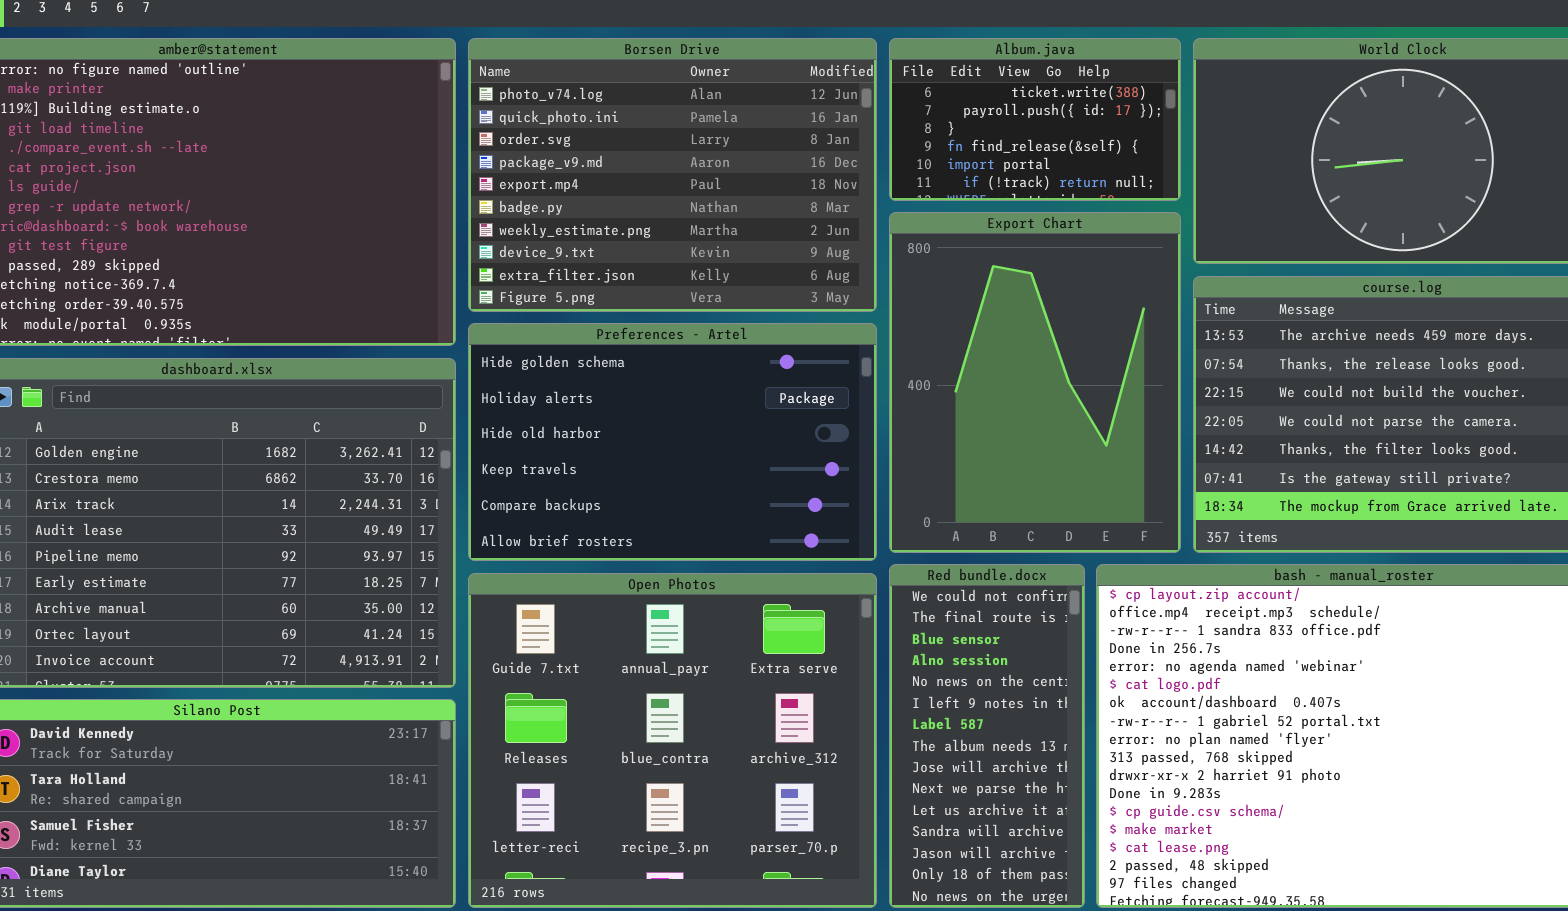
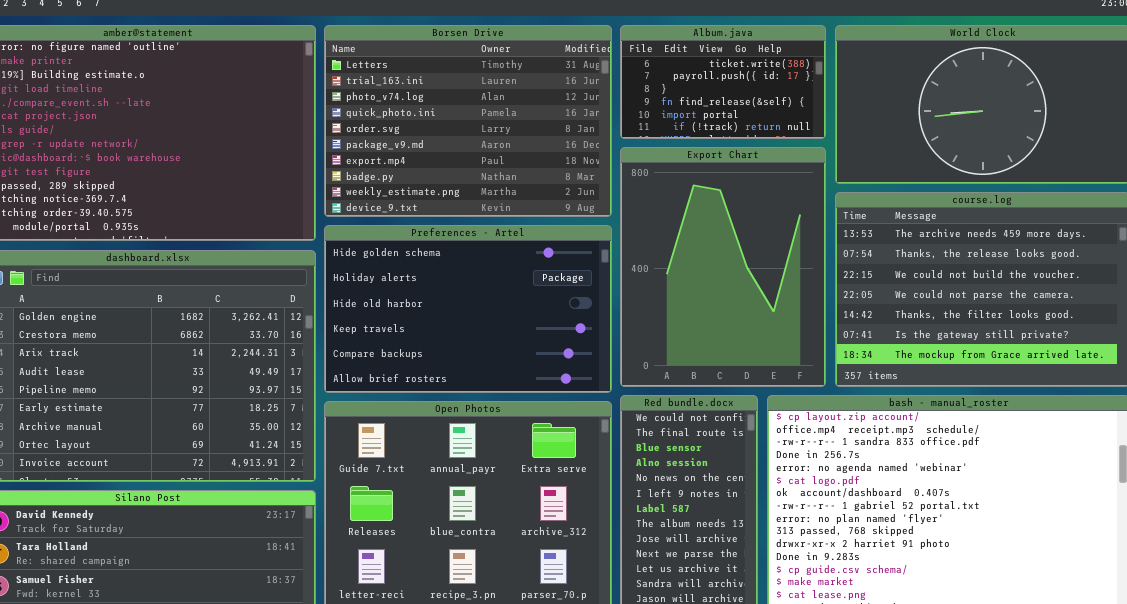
Borsen Drive: [468,38,877,312] -> [324,25,612,217], scrolled up 2 rows

